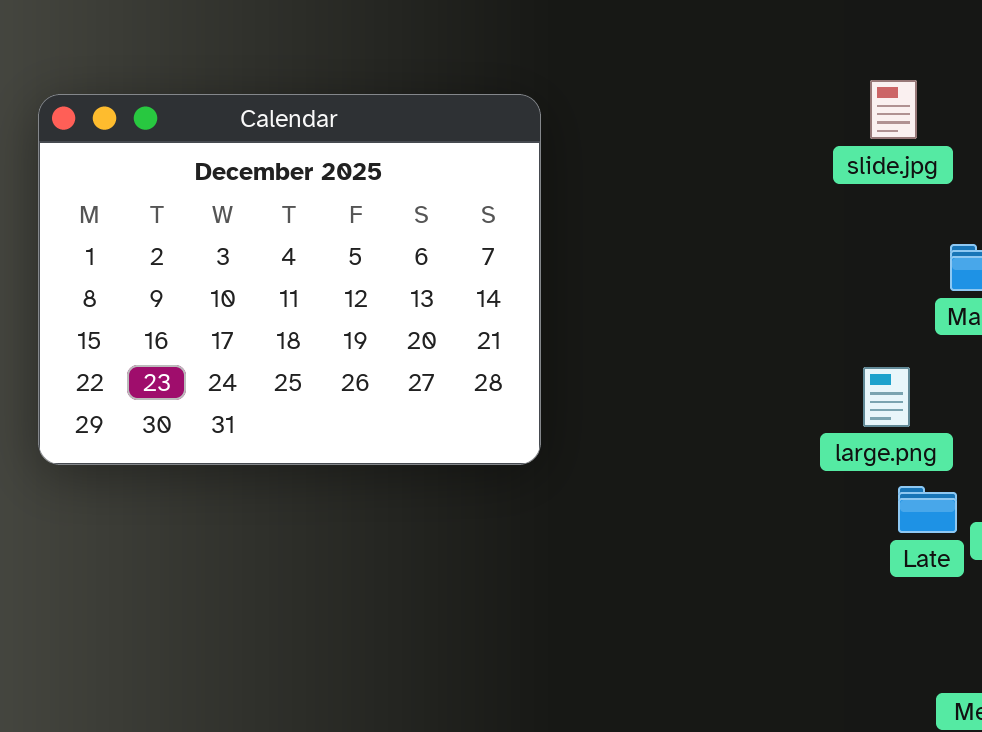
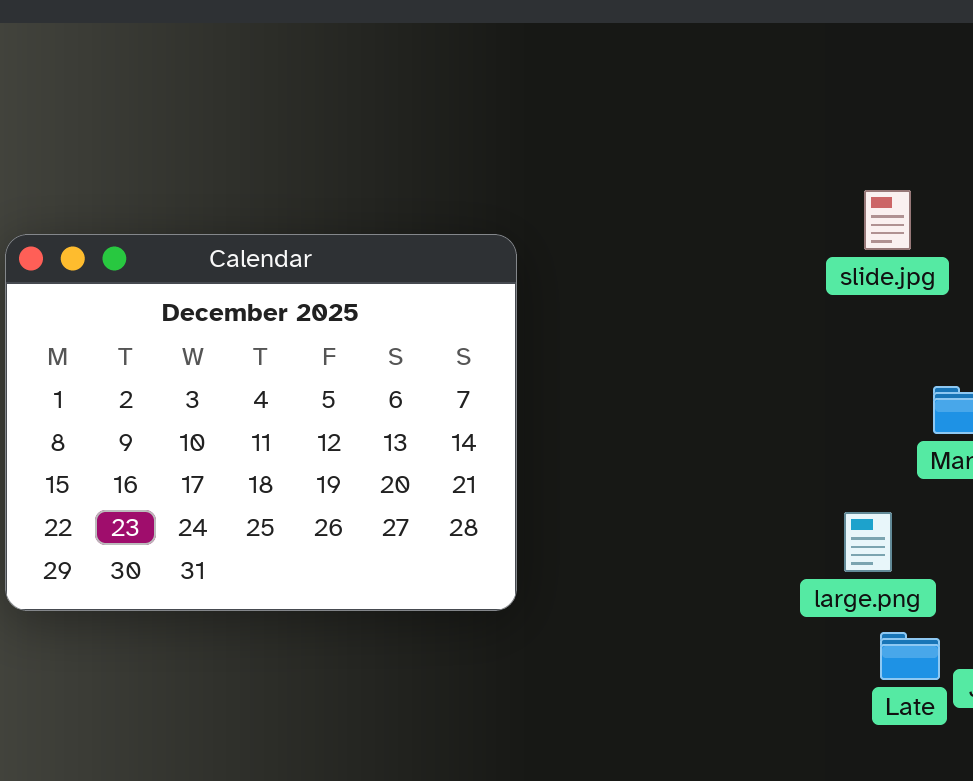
slide.jpg: [870,80,917,139] -> [864,190,911,250], moved

